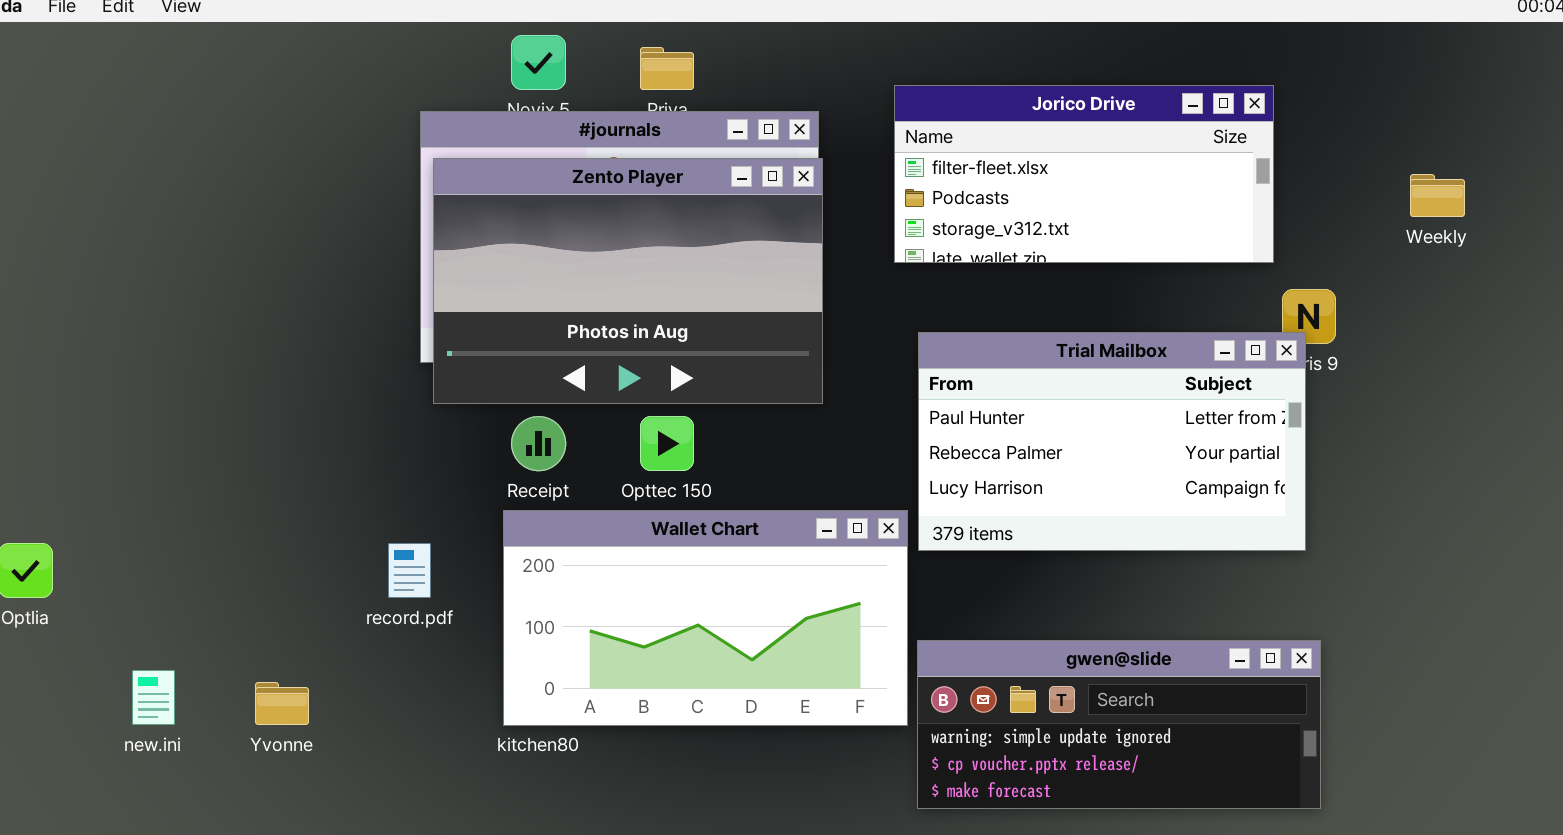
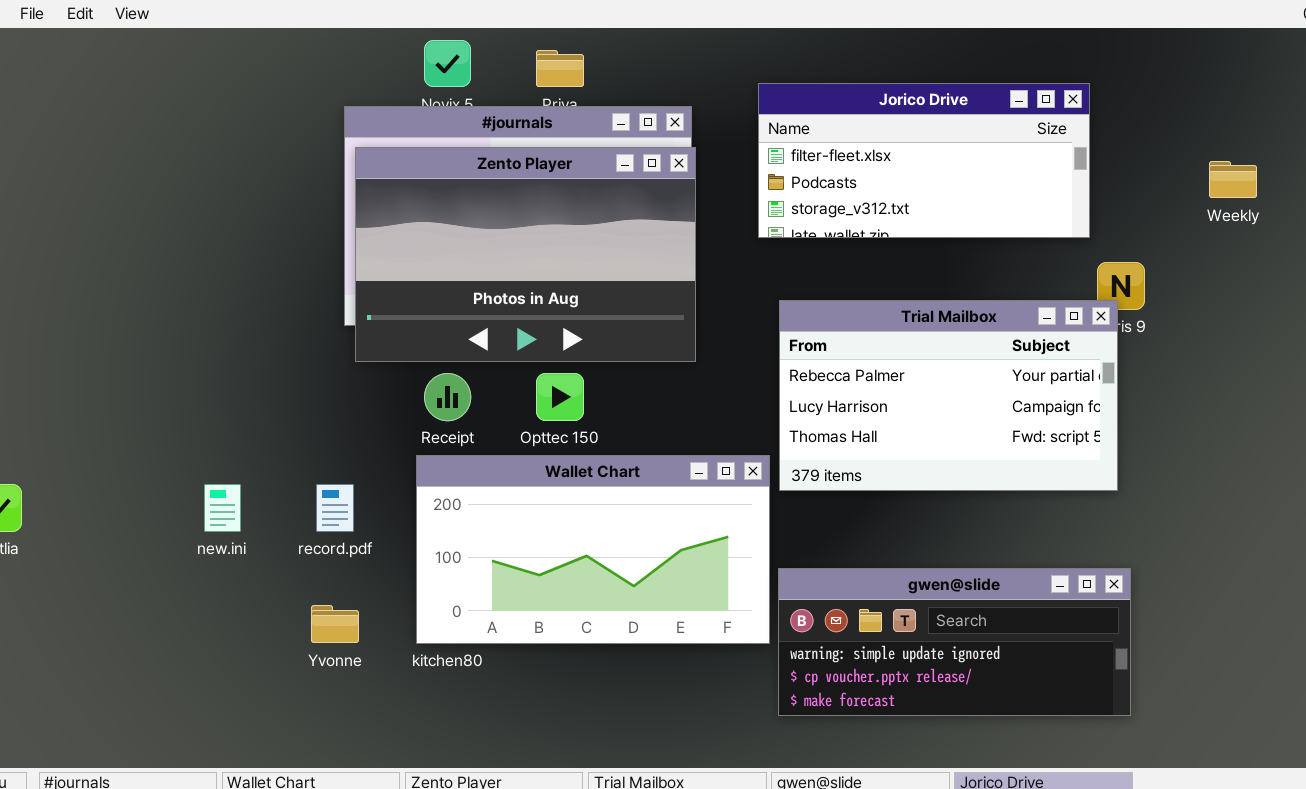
Trial Mailbox: [918,332,1306,551] -> [779,300,1118,491], scrolled down 1 row
new.ini: [132,670,175,725] -> [204,484,241,532], moved
Yvonne: [255,682,309,725] -> [311,605,359,643], moved

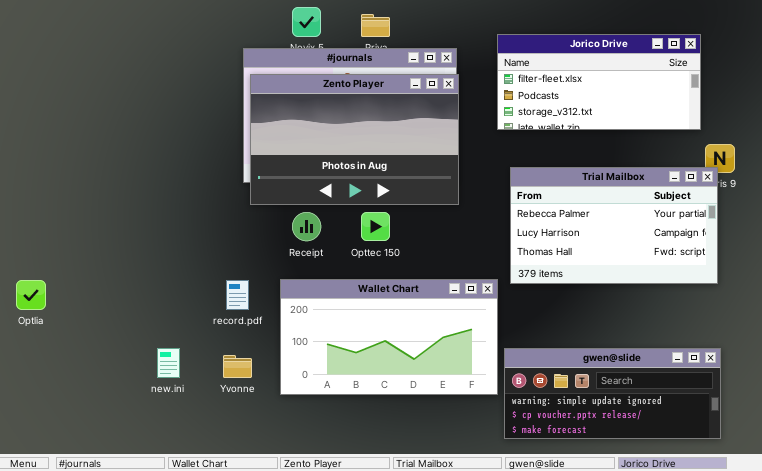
Wallet Chart: [416,455,770,644] -> [280,279,498,395], moved
new.ini: [204,484,241,532] -> [157,348,180,378], moved
gwen@slide: [778,568,1131,716] -> [504,348,721,439], moved

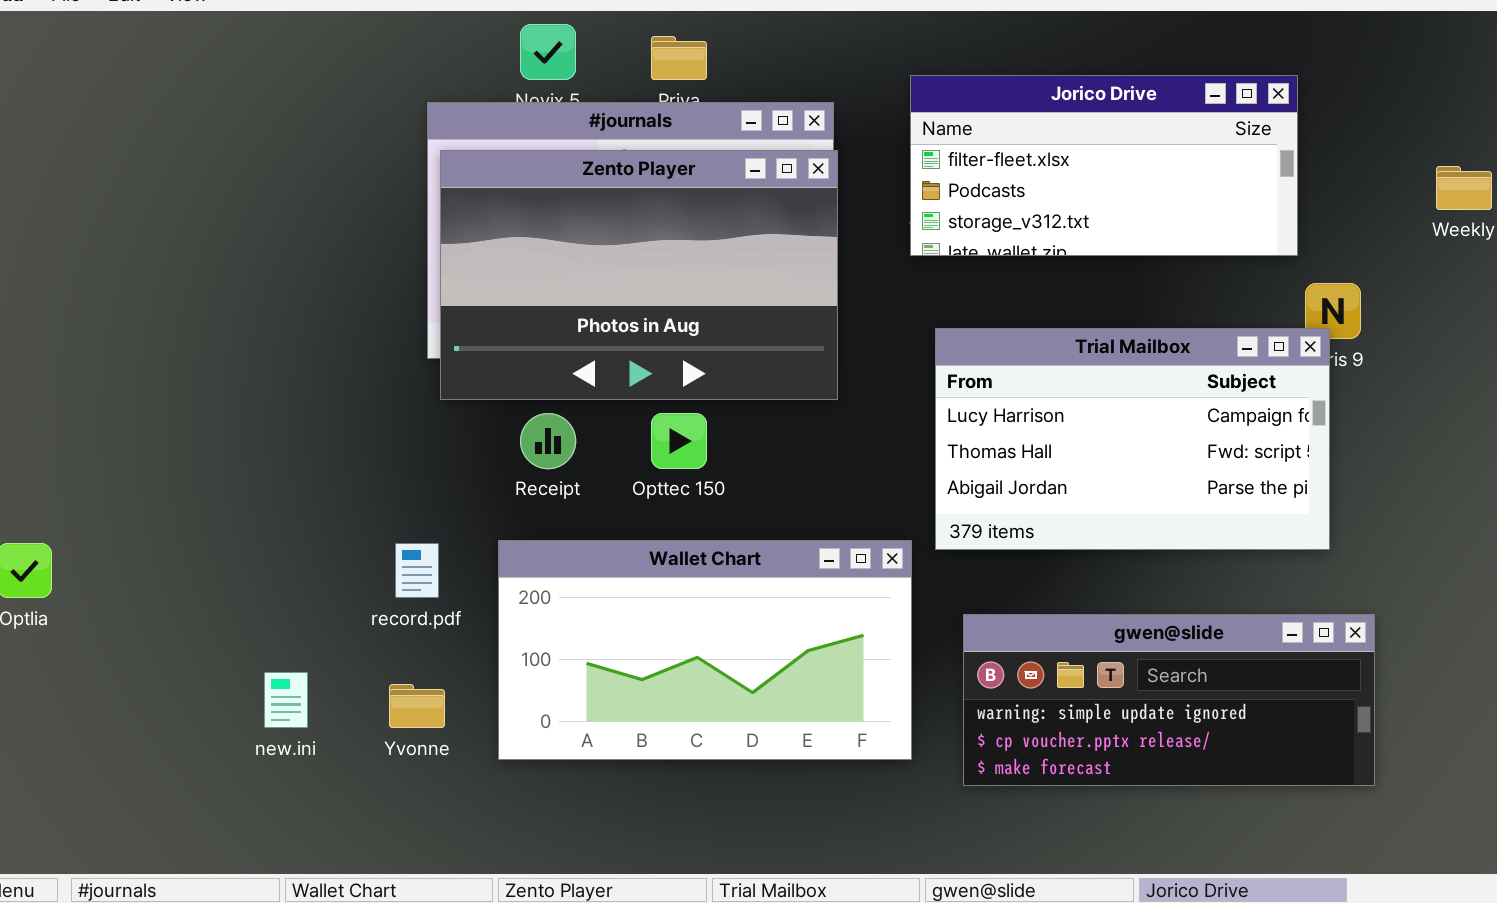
Trial Mailbox: [510,167,718,284] -> [935,328,1330,550], scrolled down 1 row
gwen@slide: [504,348,721,439] -> [963,614,1375,786], moved

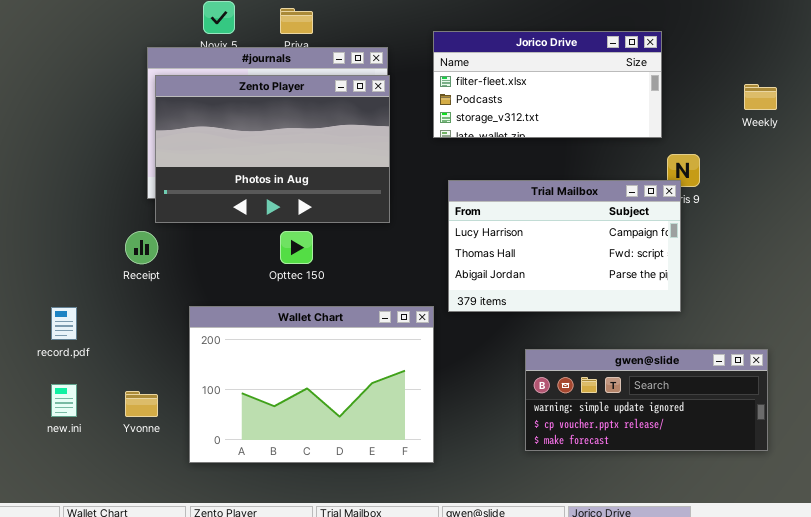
Receipt: [520,413,576,469] -> [125,231,158,264], moved
Wallet Chart: [498,540,912,760] -> [189,306,434,463], resized
record.pdf: [395,543,439,598] -> [51,307,77,340], moved
gwen@slide: [963,614,1375,786] -> [525,349,768,451], moved

